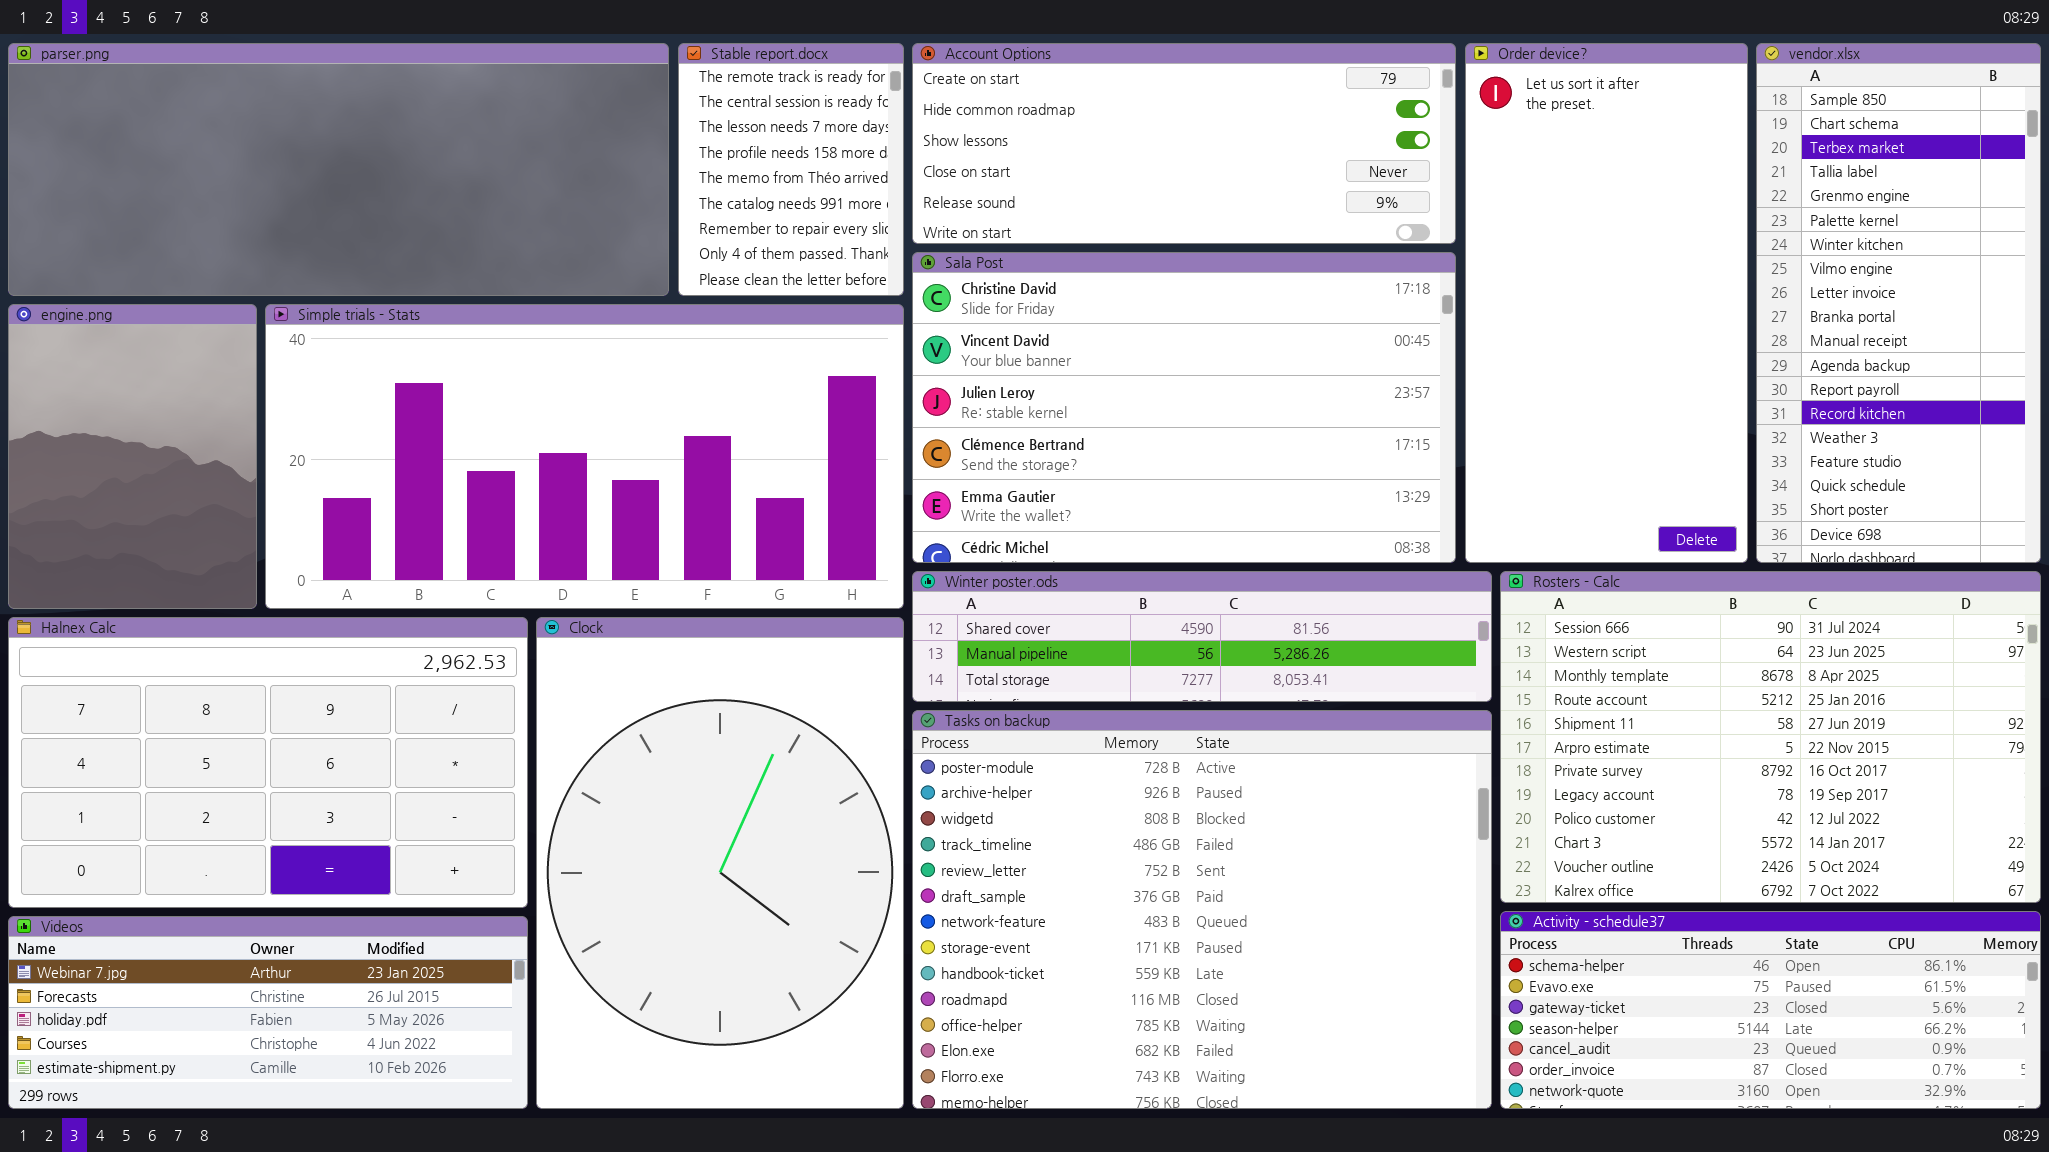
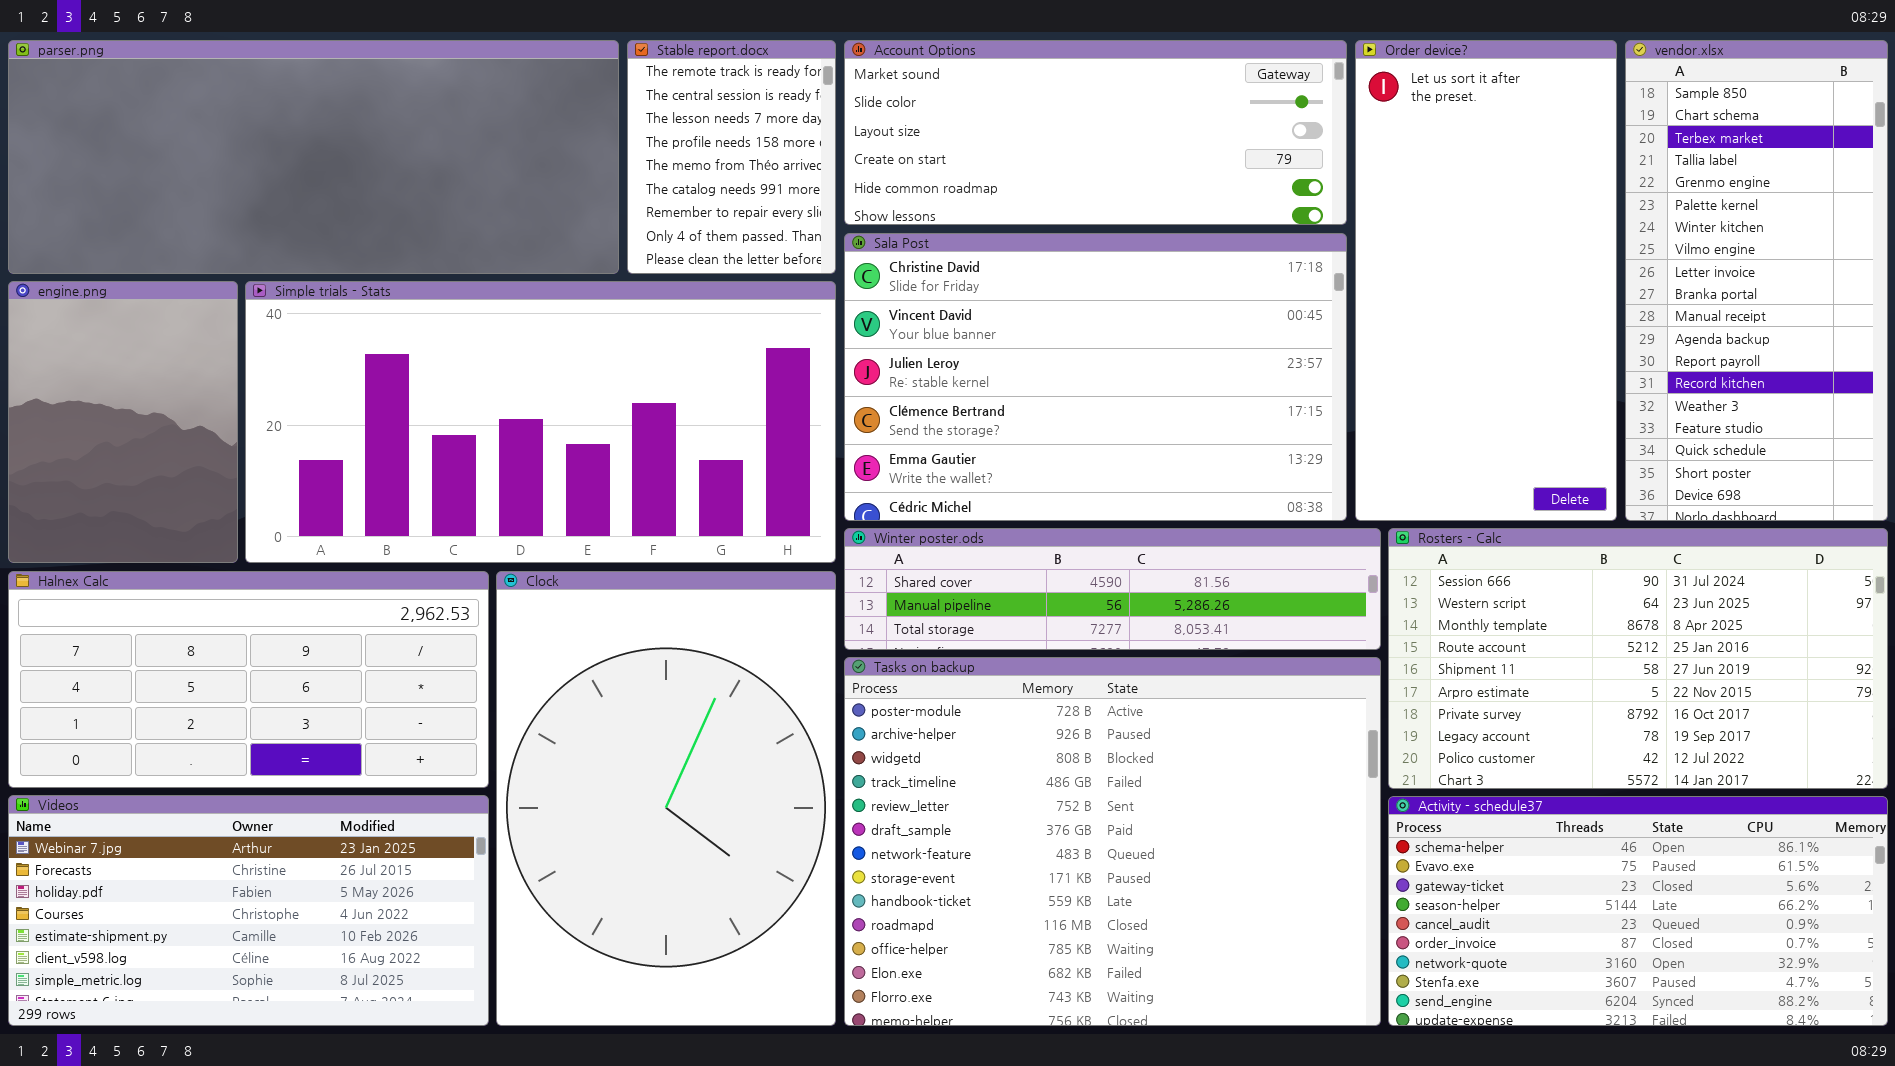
Account Options: [912,43,1456,244] -> [844,40,1347,225], scrolled up 3 rows
Rosters - Calc: [1500,571,2041,903] -> [1388,528,1888,789], resized
Halnex Calc: [8,617,528,908] -> [8,571,489,788], resized
Activity - schedule37: [1500,911,2041,1109] -> [1388,796,1888,1026], resized
Videos: [8,916,528,1109] -> [8,795,489,1026], resized

